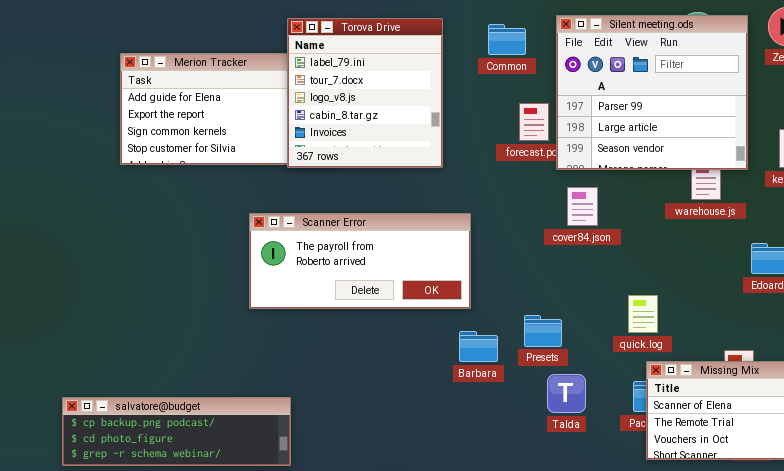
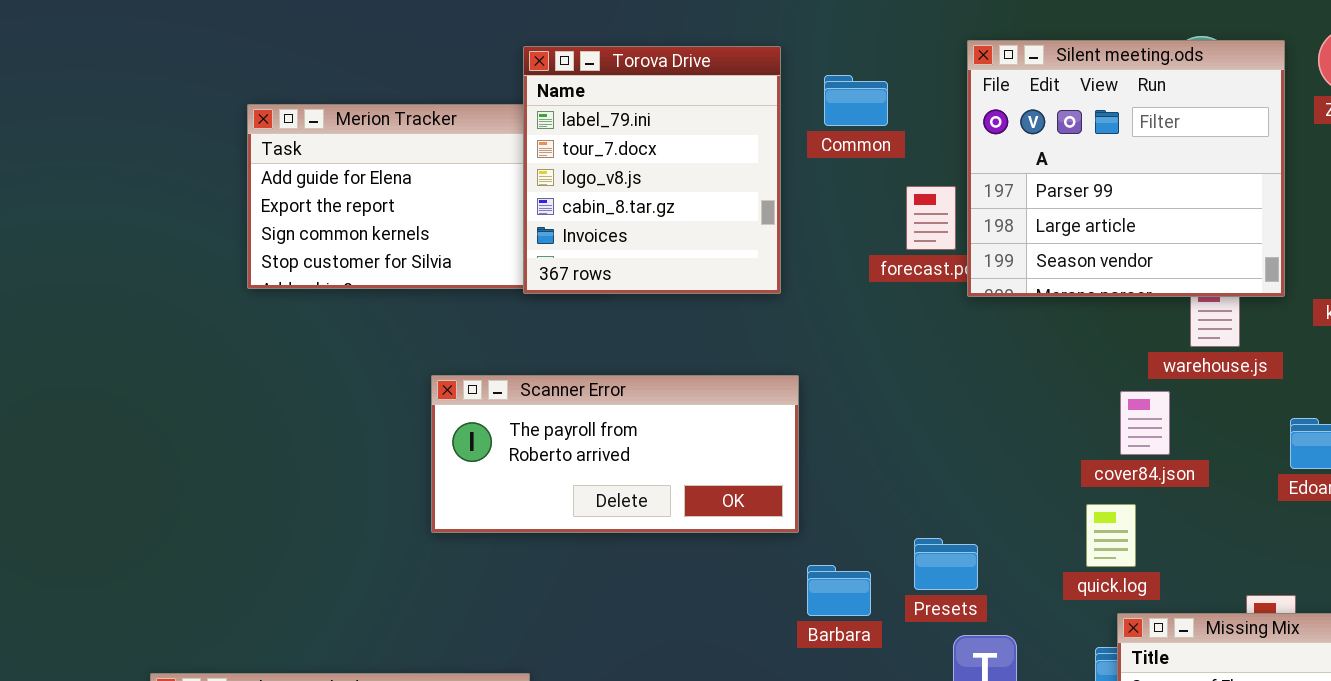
Common: [488,24,526,55] -> [824,75,888,126], moved
cover84.json: [567,187,598,226] -> [1120,391,1170,455], moved
Scanner Error: [249,213,471,309] -> [431,375,799,533], moved

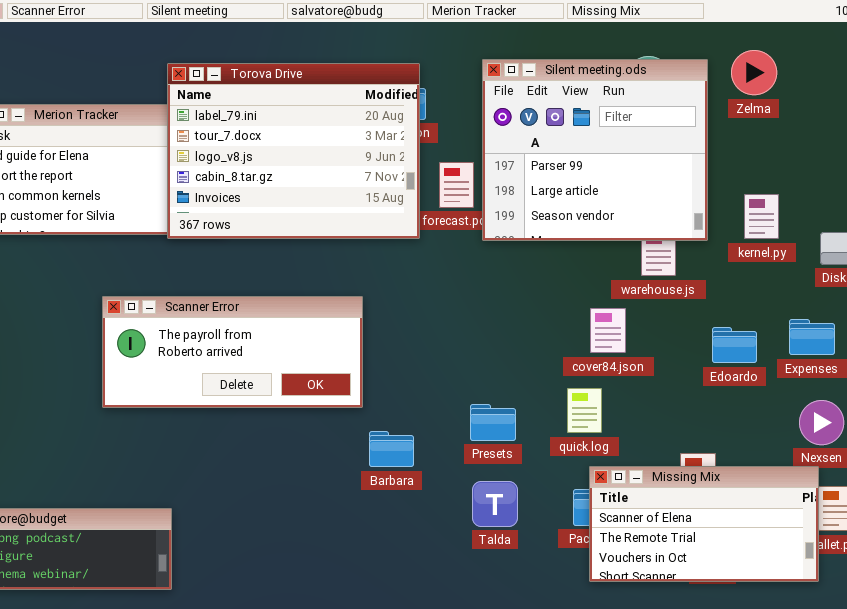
Torova Drive: [523,46,781,294] -> [167,63,420,239], resized
Presets: [914,538,978,590] -> [470,404,516,441], moved

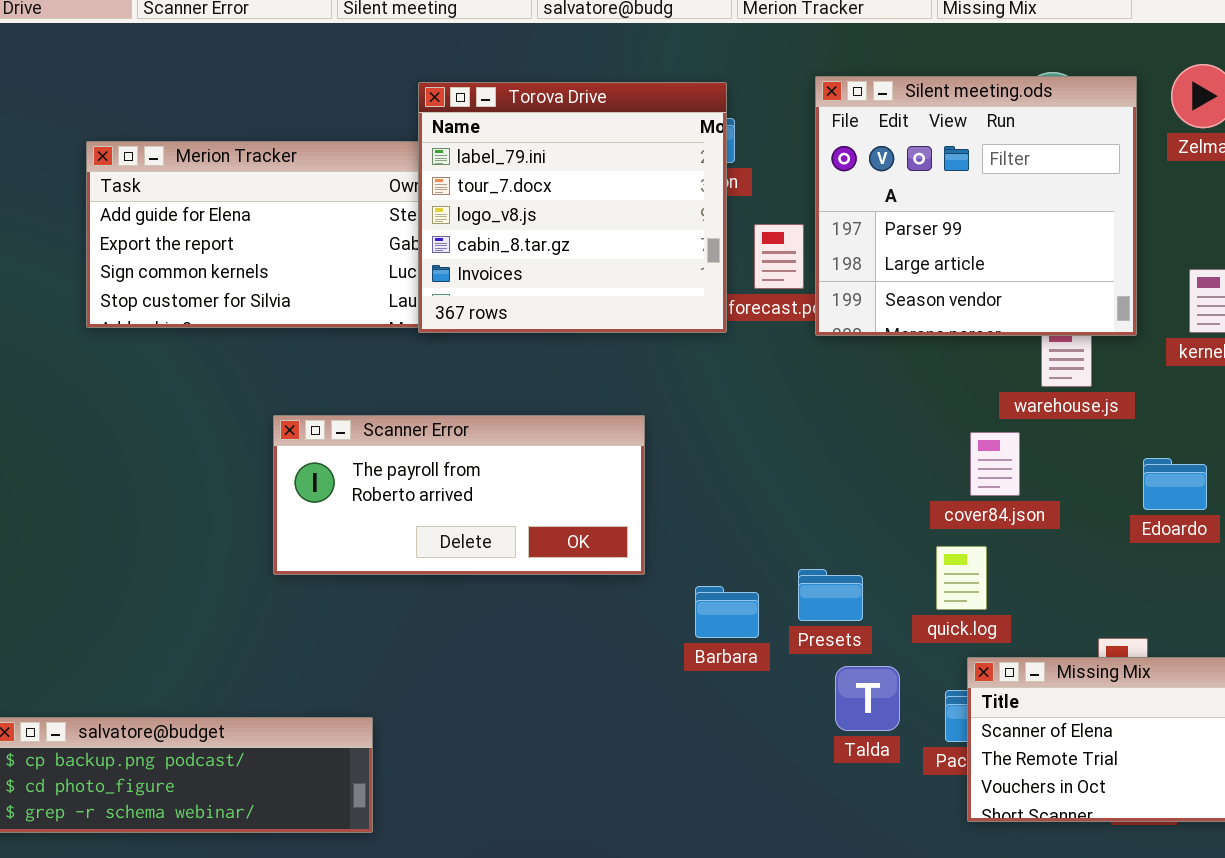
Torova Drive: [167,63,420,239] -> [418,82,727,333], resized
Barbara: [369,431,414,467] -> [695,586,759,638], moved
Talda: [472,481,518,527] -> [835,666,900,731], moved

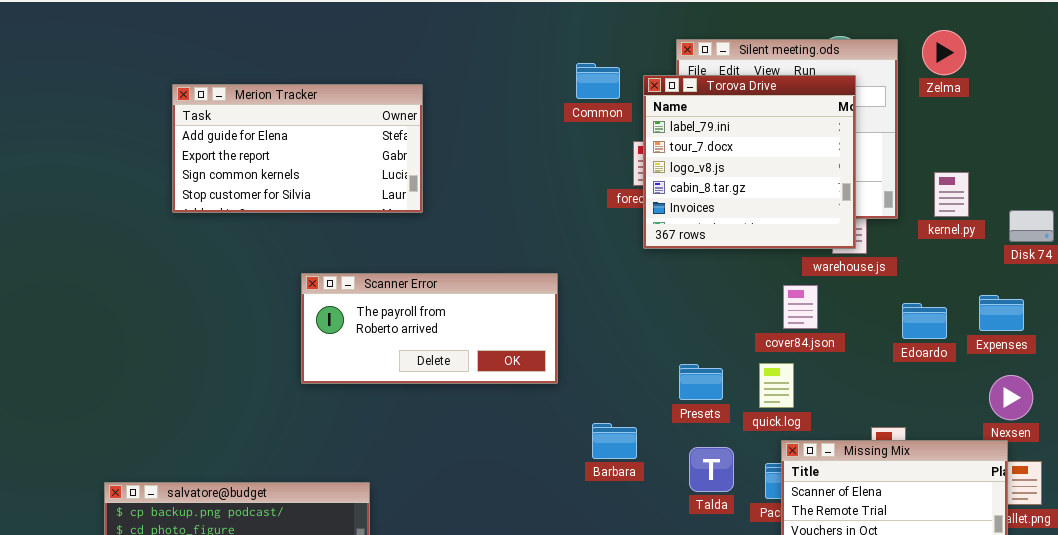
Torova Drive: [418,82,727,333] -> [643,75,856,249], moved
Presets: [798,569,863,621] -> [679,364,723,400], moved
Barbara: [695,586,759,638] -> [592,423,637,459], moved

